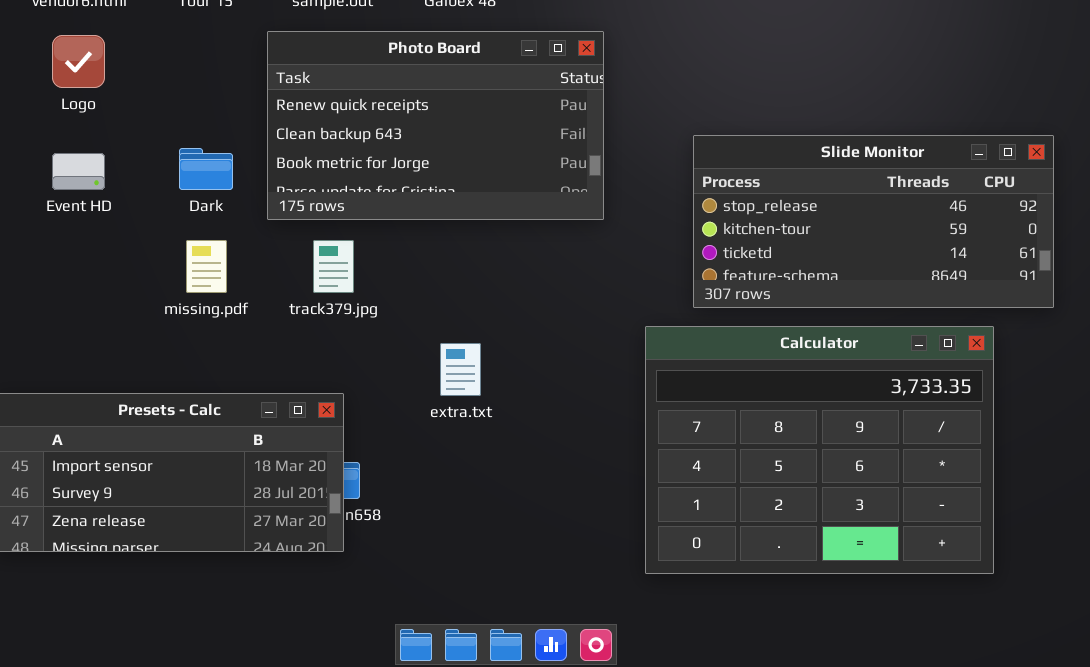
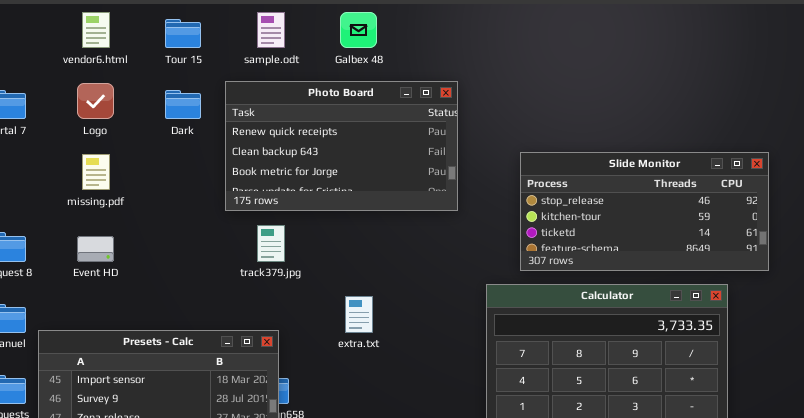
Dark: [179,148,233,190] -> [165,90,201,119], moved
Event HD: [52,153,105,190] -> [77,236,114,262], moved
missing.pdf: [186,240,227,293] -> [82,154,110,190], moved

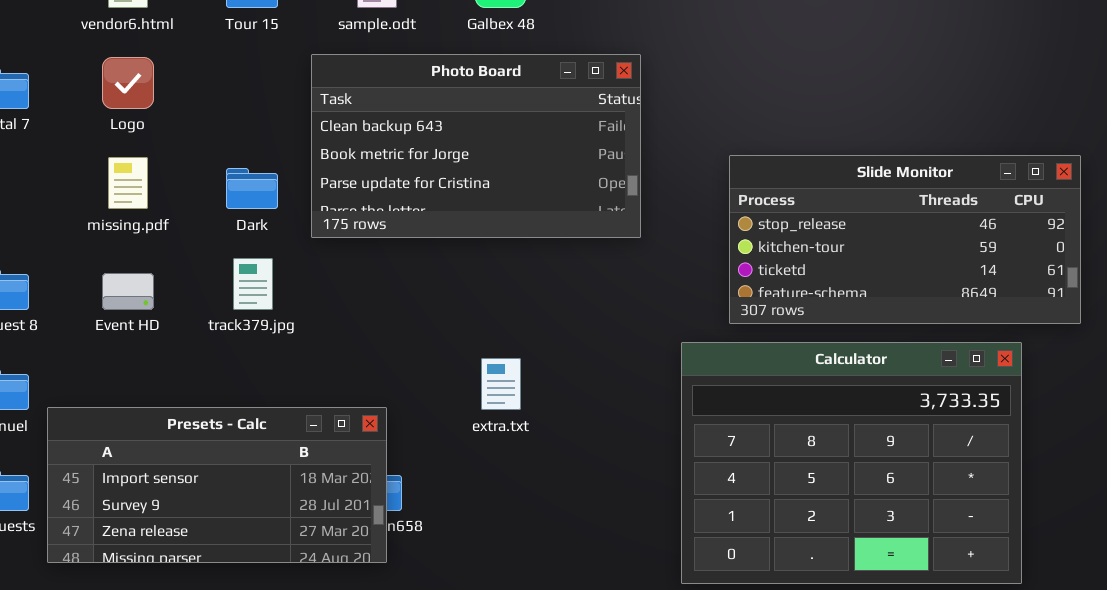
Photo Board: [225,81,458,211] -> [311,54,641,238], scrolled down 1 row
Dark: [165,90,201,119] -> [226,168,278,209], moved
track379.jpg: [257,225,285,262] -> [233,258,273,310], moved

